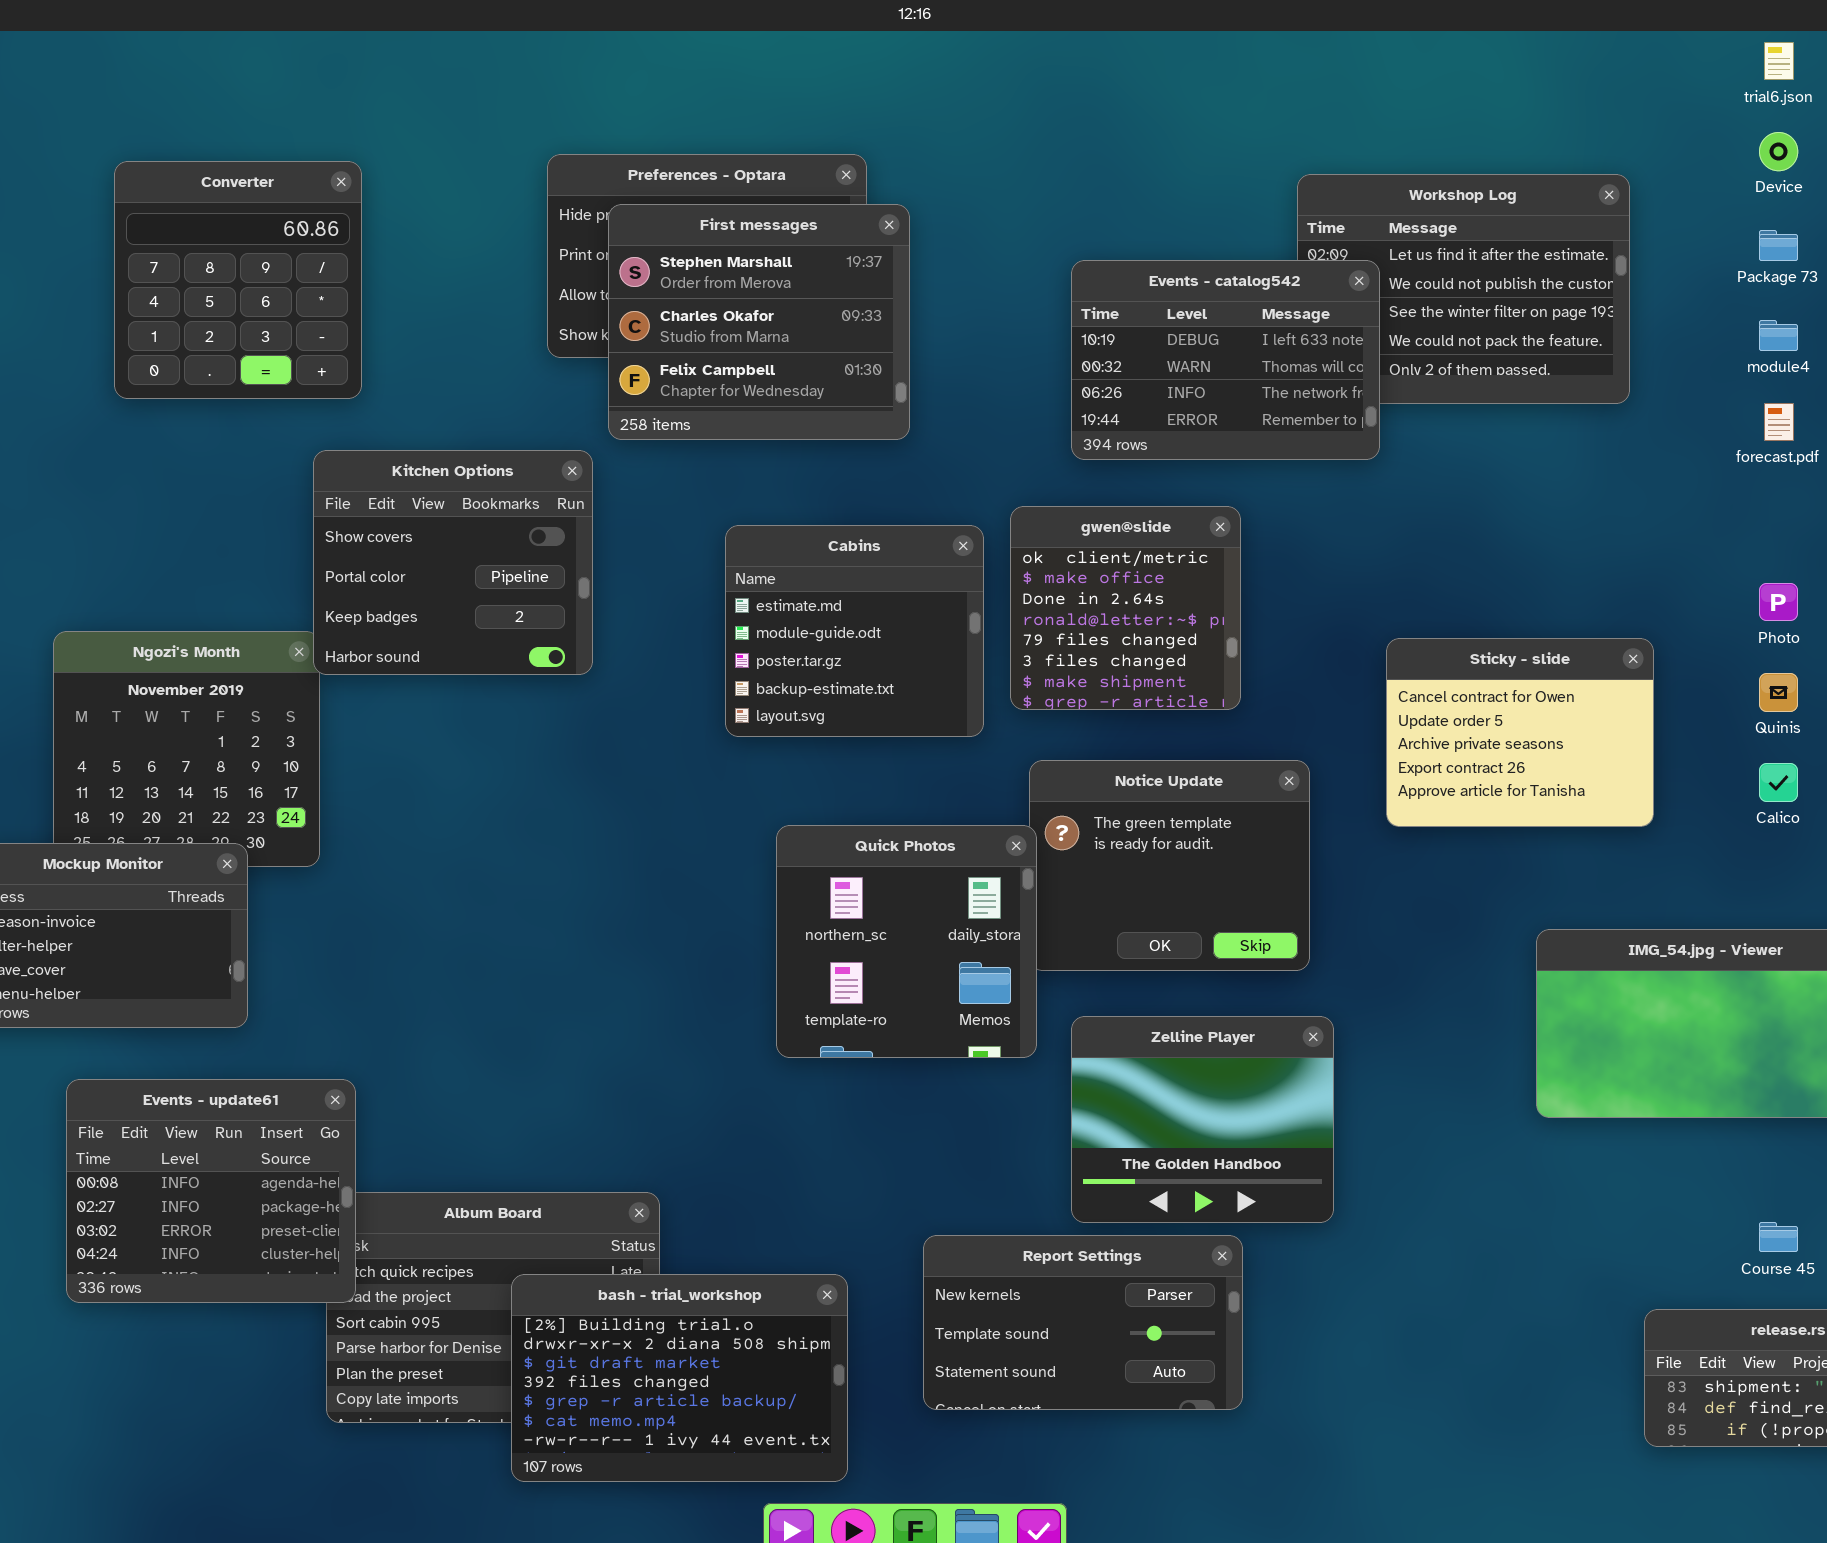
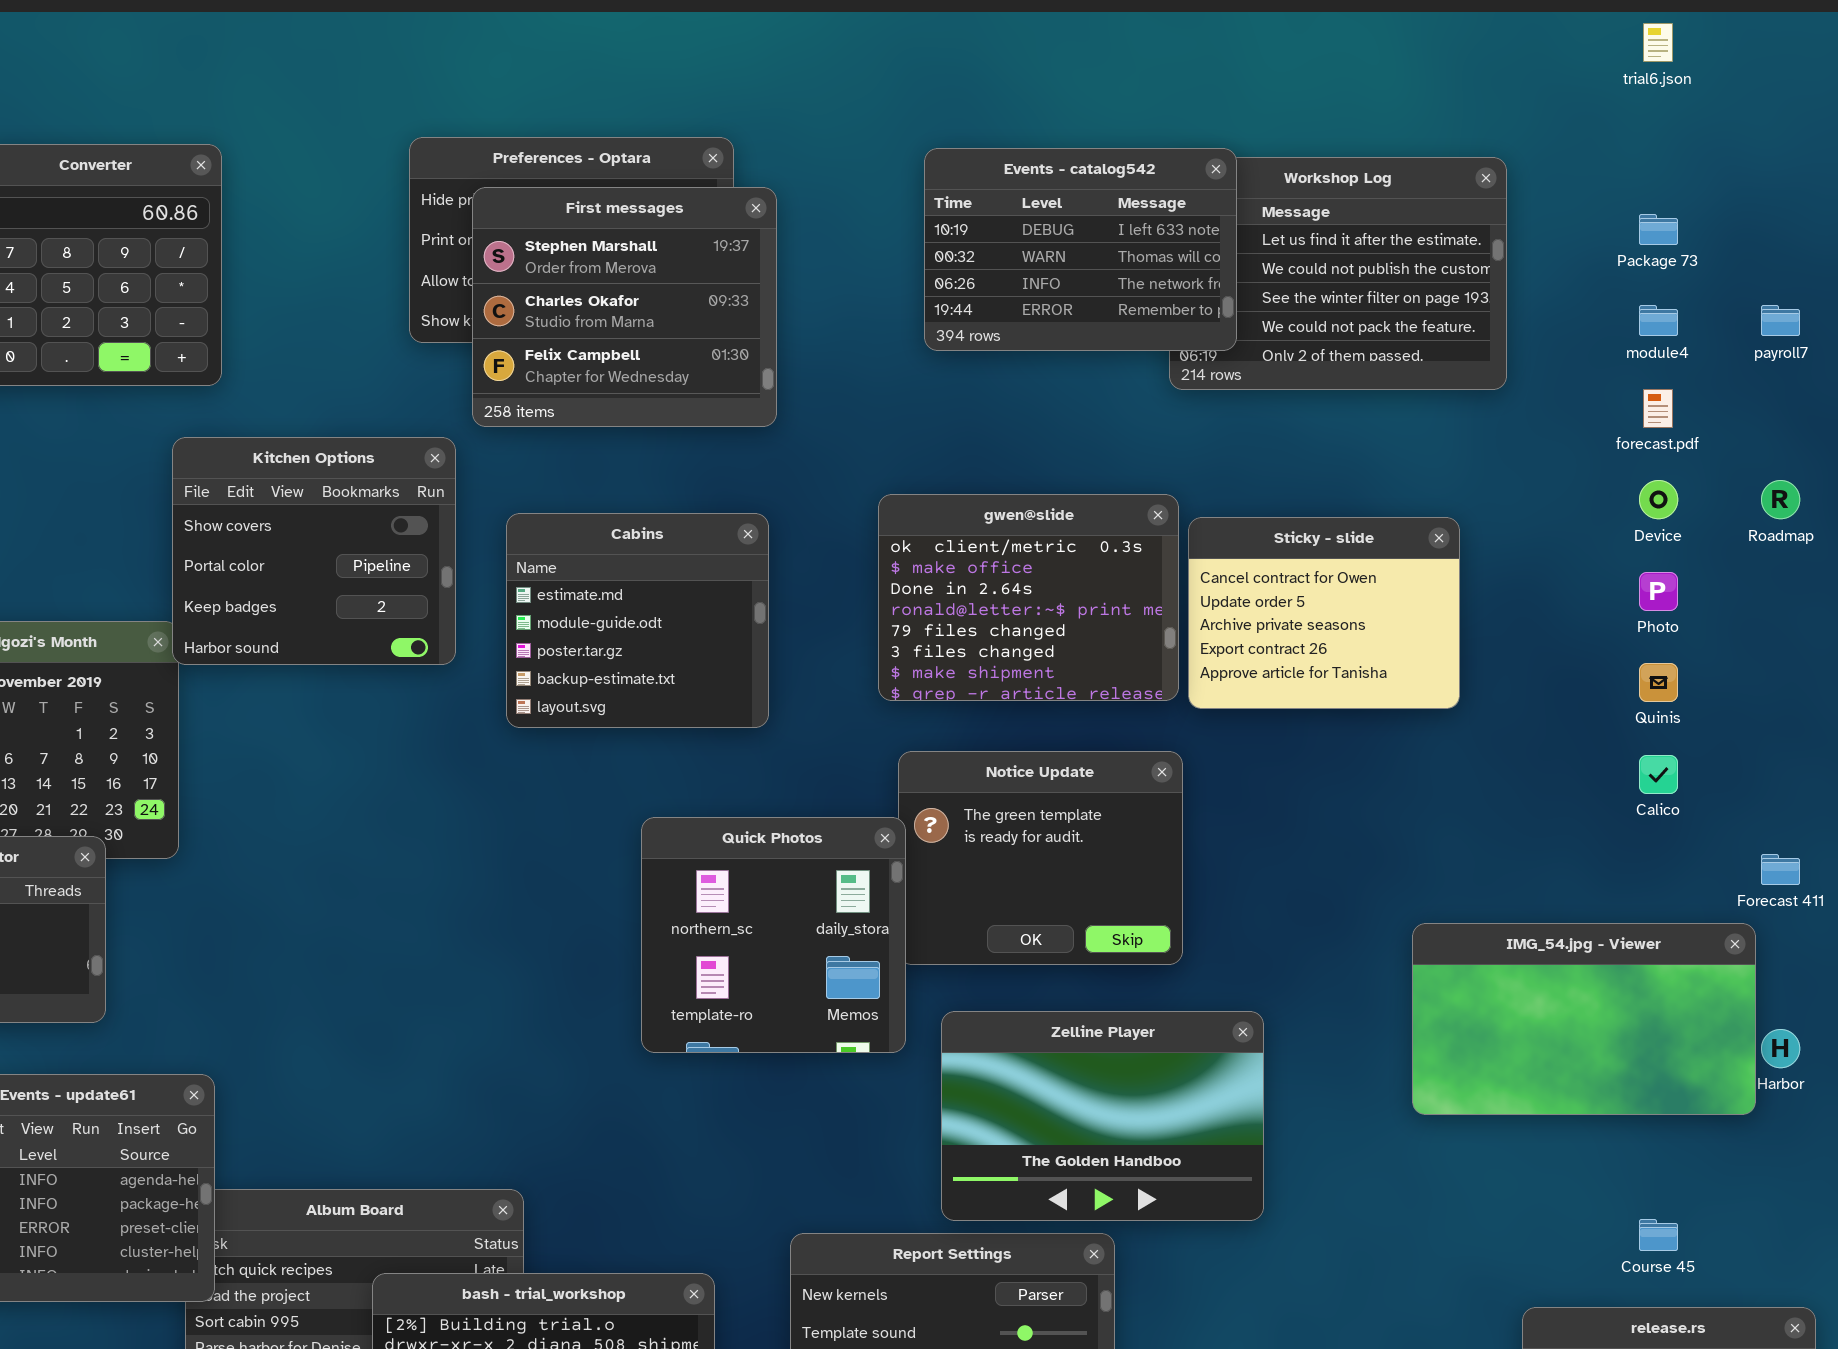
Device: [1759,132,1798,171] -> [1639,480,1678,519], moved
Events - catalog542: [1071,260,1380,460] -> [924,148,1237,351], moved
gwen@slide: [1010,506,1241,710] -> [878,494,1179,701], resized
Cabins: [725,525,984,737] -> [506,513,769,728], moved
Sticky - slide: [1386,638,1654,827] -> [1188,517,1460,709], moved
Zelline Player: [1071,1016,1334,1223] -> [941,1011,1264,1221], resized

